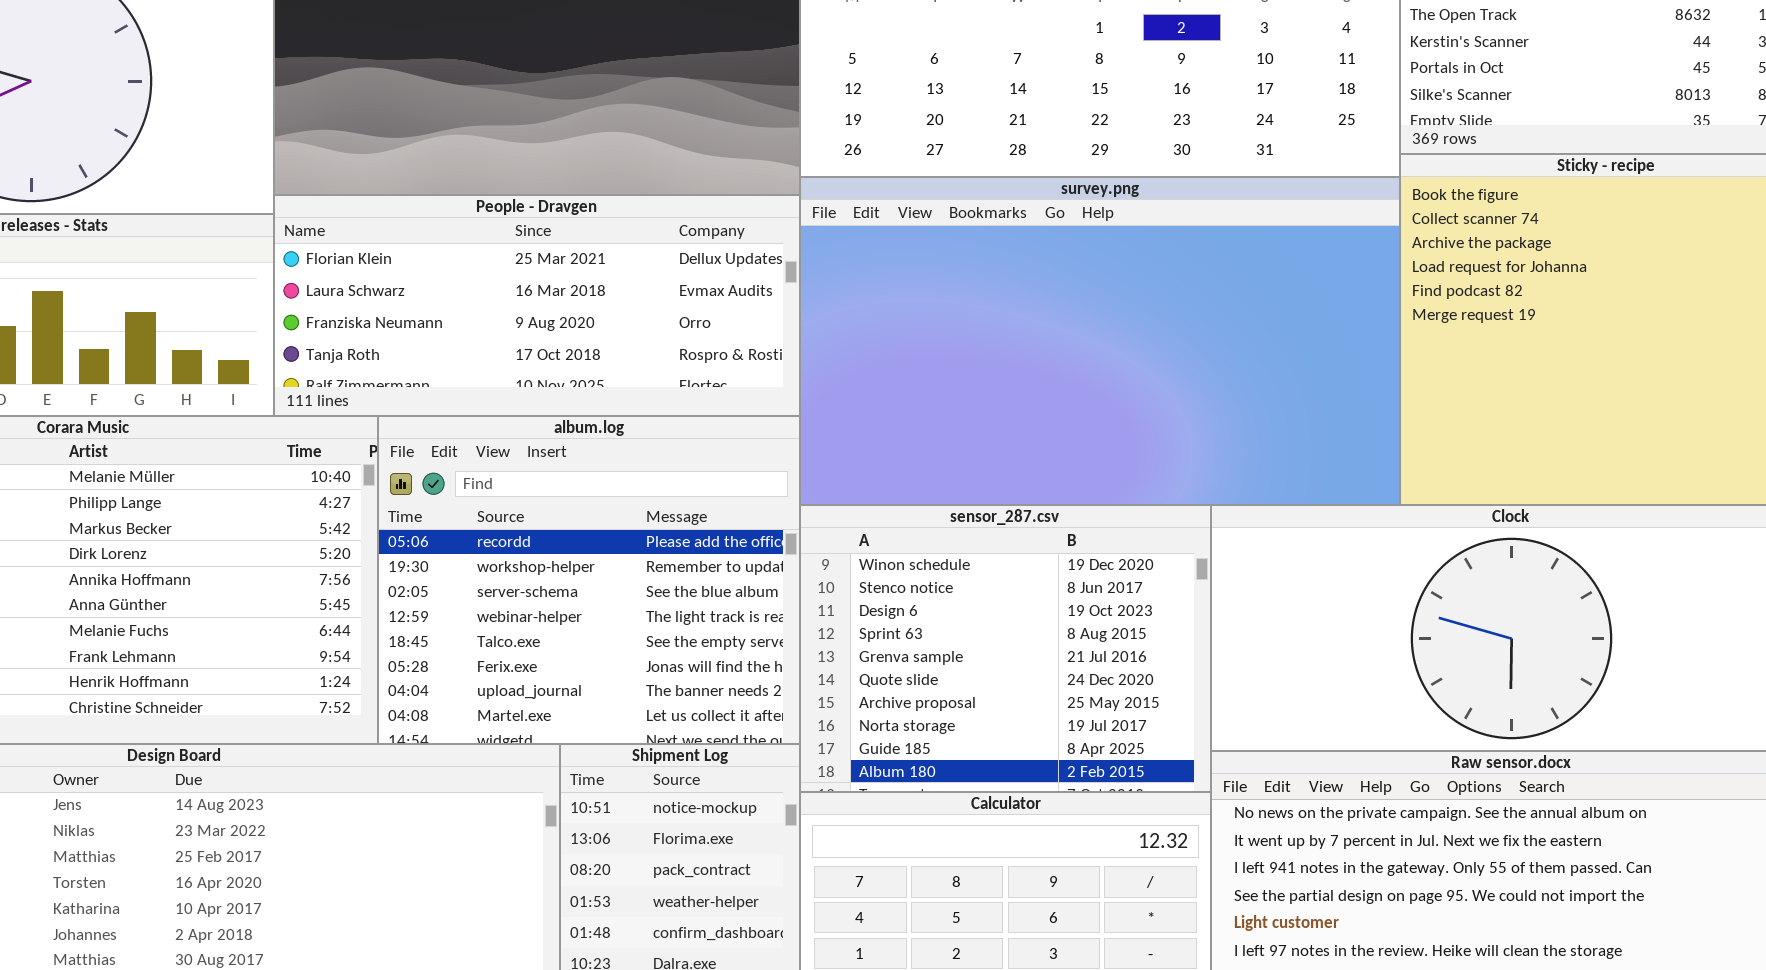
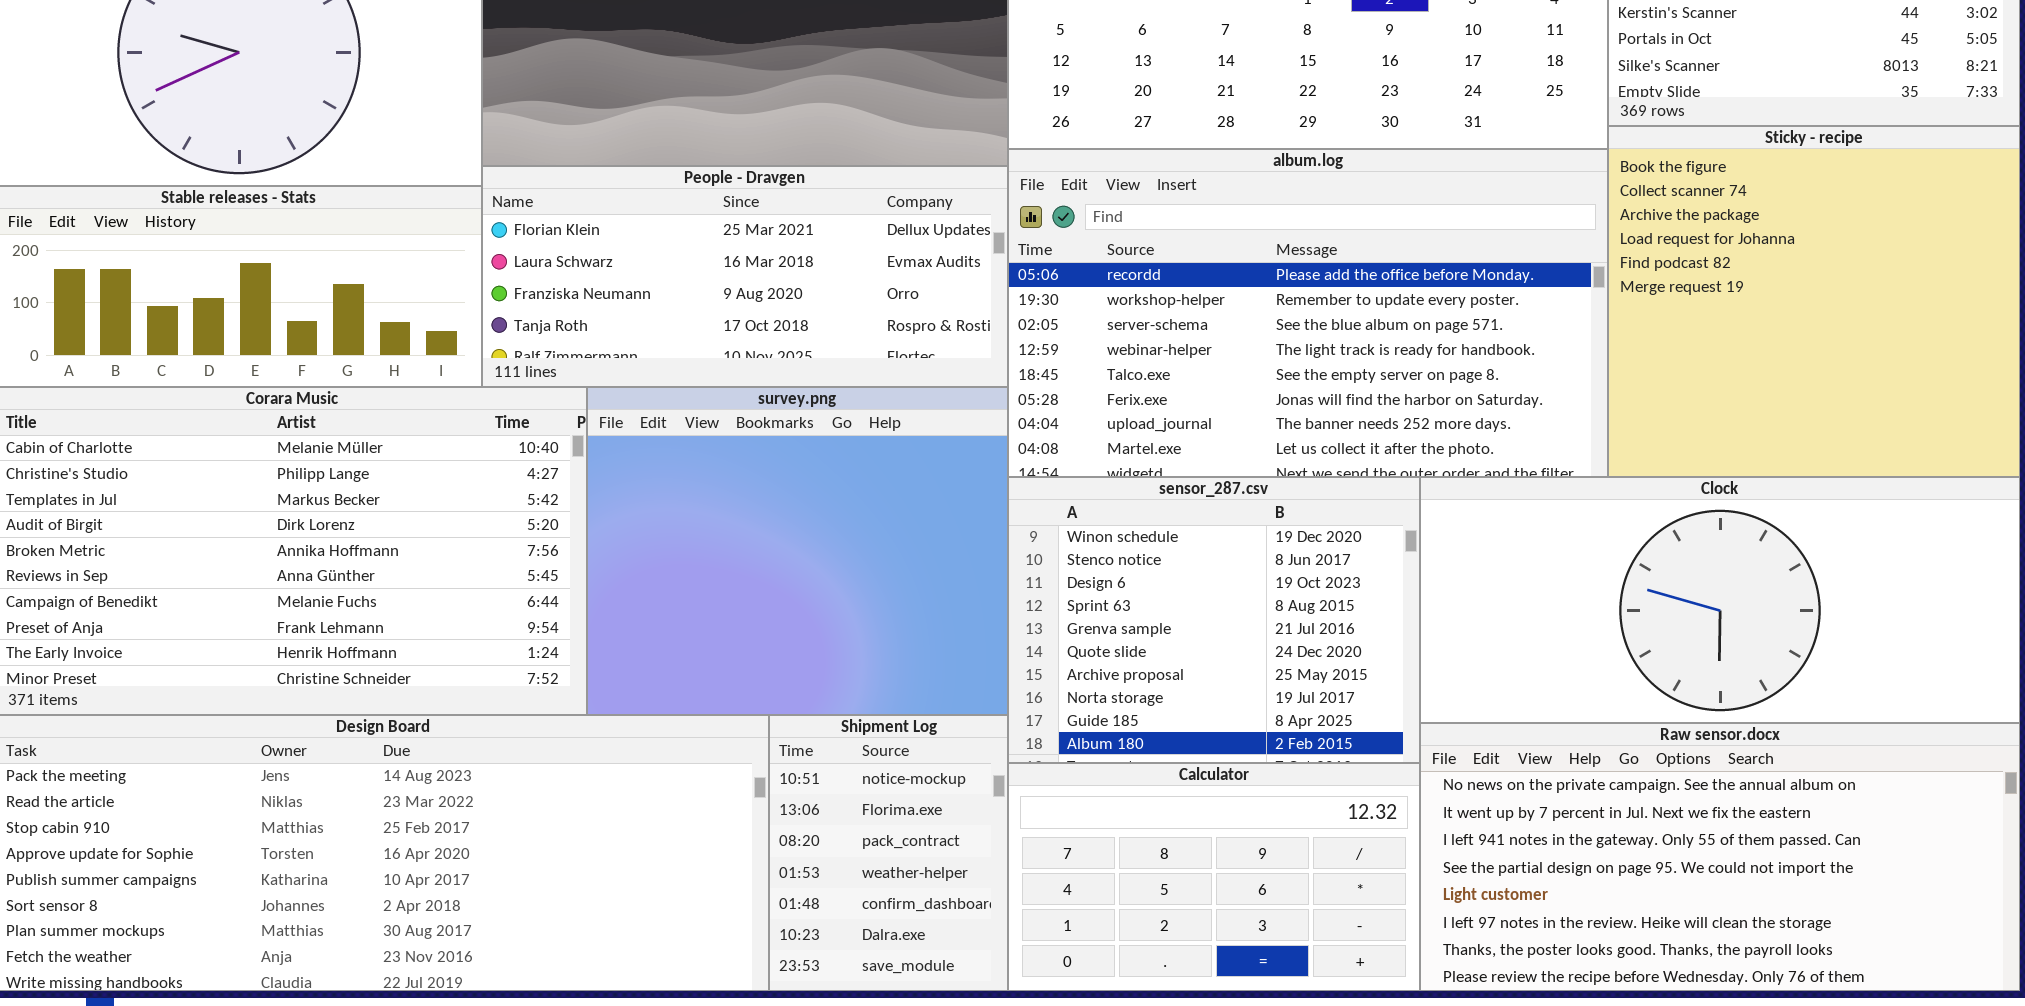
survey.png: [800,177,1400,505] -> [587,387,1008,715], moved, resized
album.log: [378,416,800,744] -> [1008,149,1608,477], moved, resized

